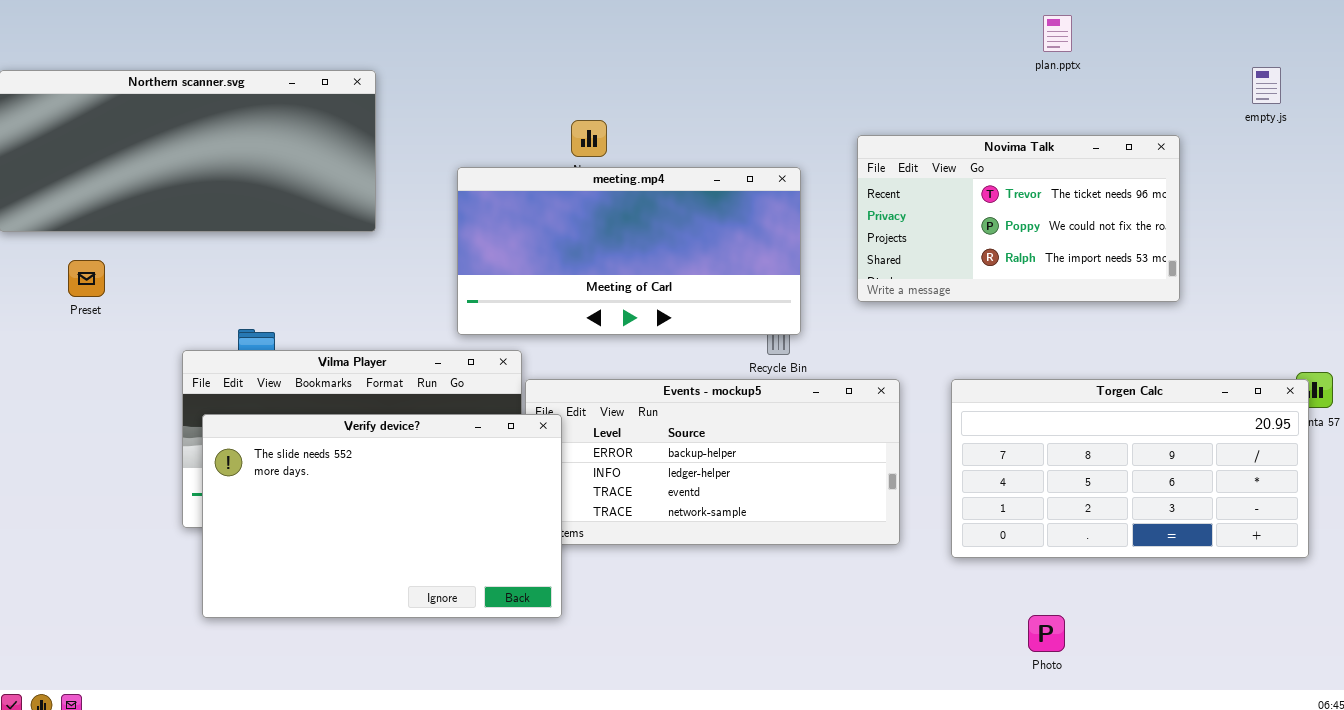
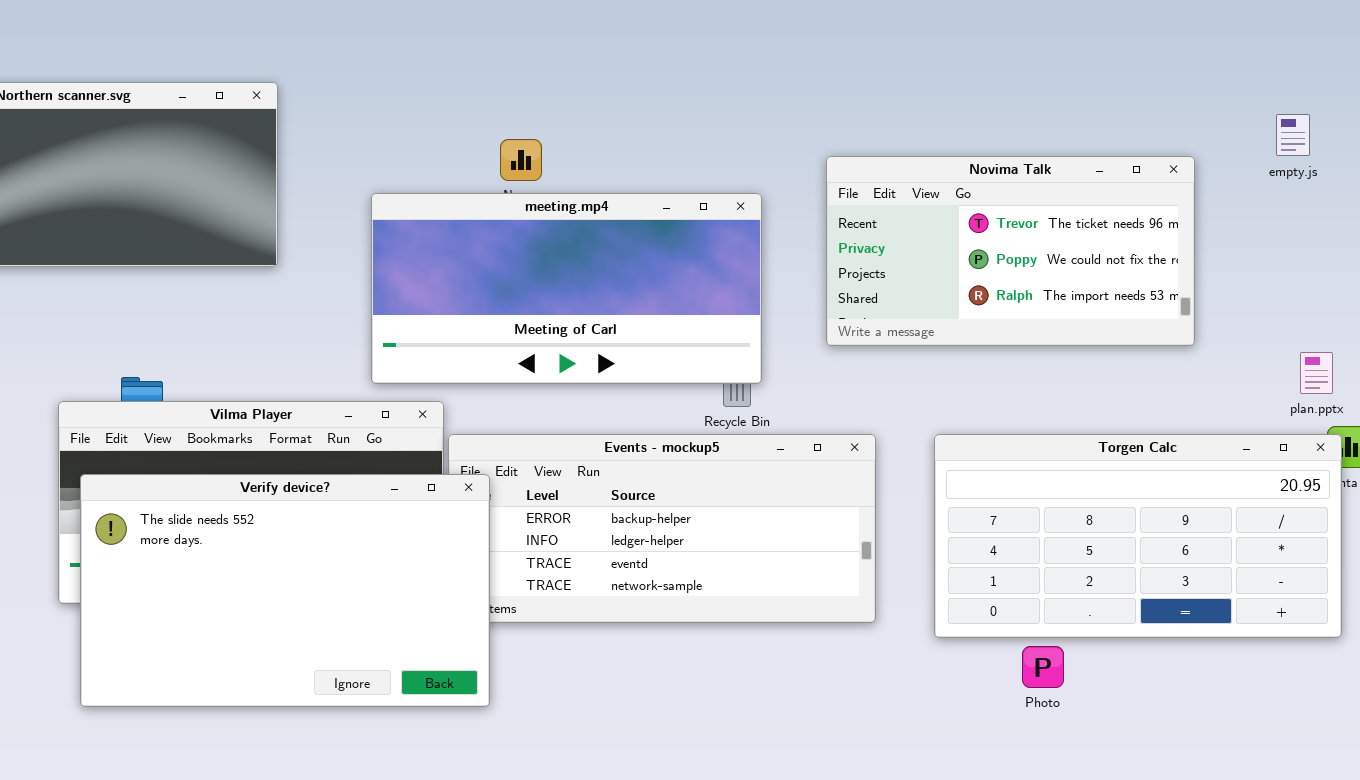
plan.pptx: [1043,15,1072,52] -> [1300,352,1333,394], moved
empty.js: [1252,67,1281,104] -> [1276,114,1310,156], moved
Photo: [1028,615,1065,652] -> [1022,646,1064,688], moved

